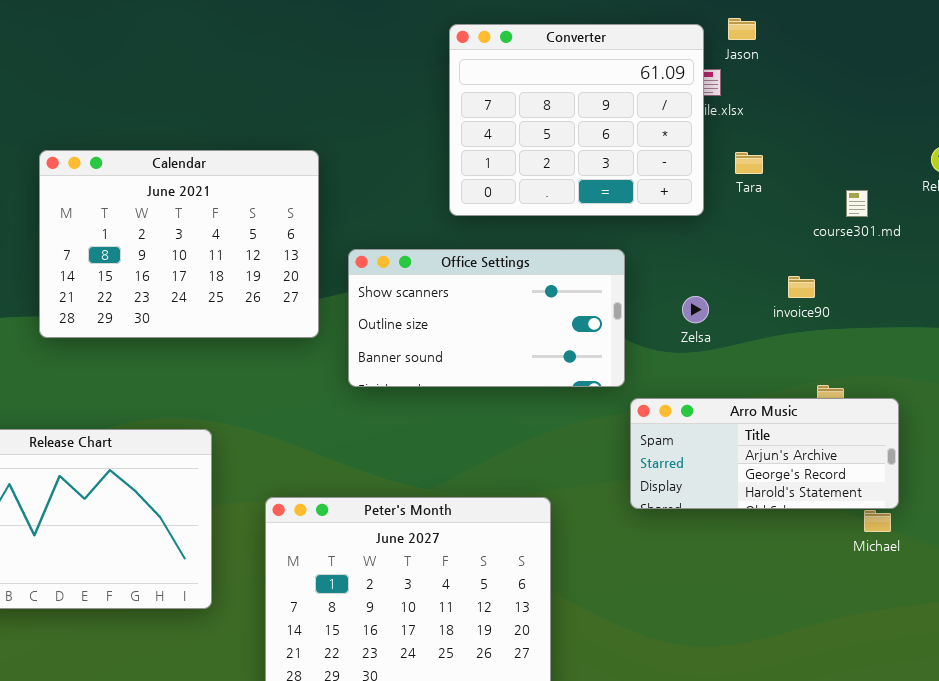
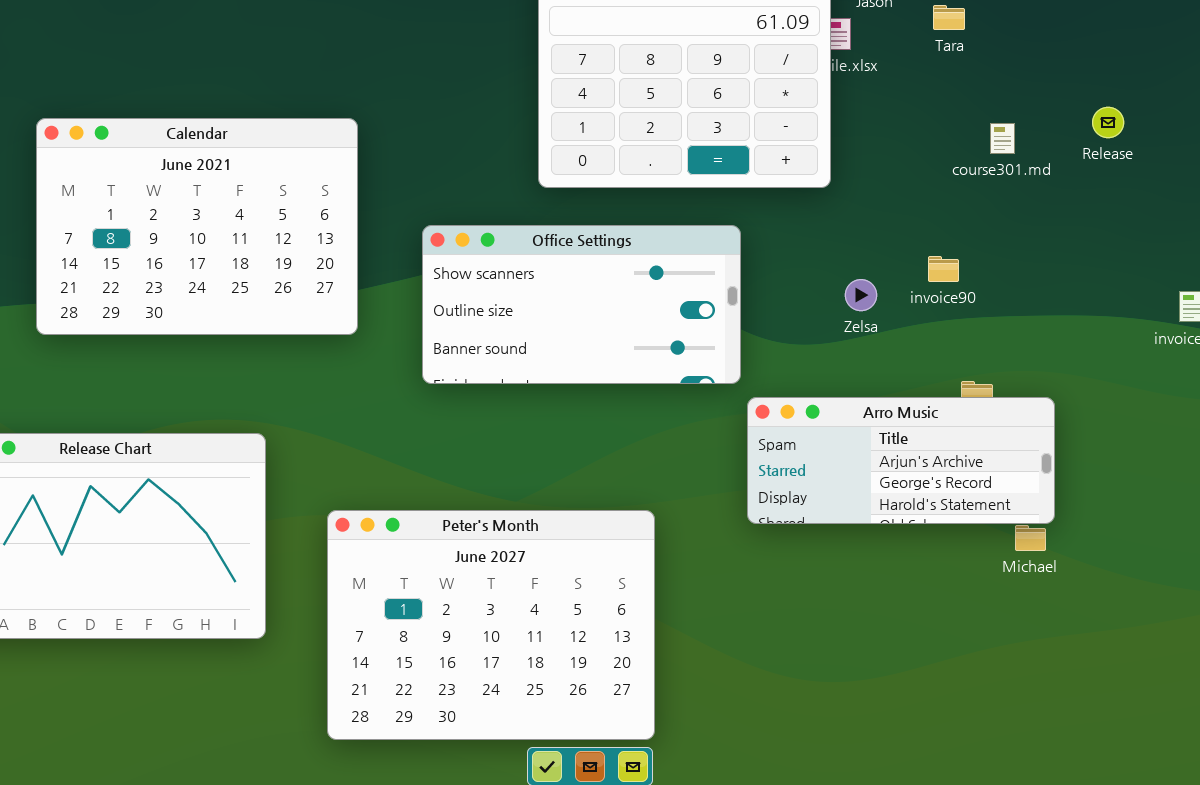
Calendar: [39,150,319,338] -> [36,118,358,335], moved
Tara: [735,152,763,174] -> [933,5,965,30], moved
course301.md: [846,190,868,217] -> [990,123,1015,154], moved
Zelsa: [682,296,709,323] -> [845,279,877,311], moved

